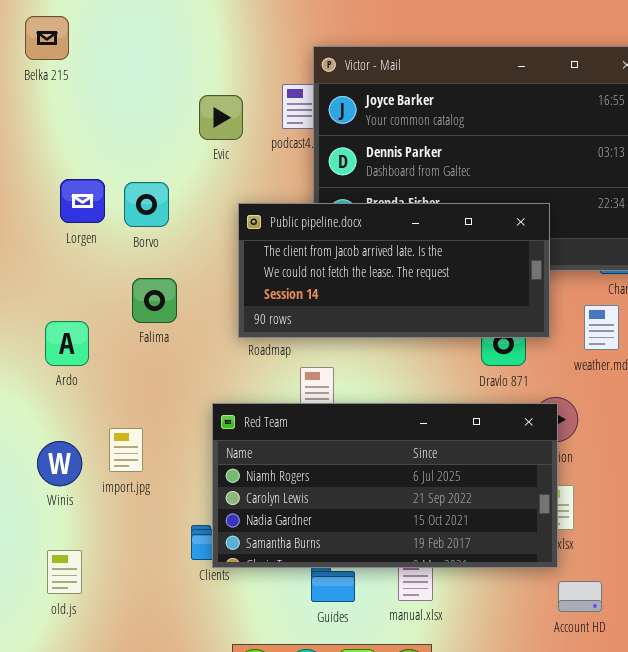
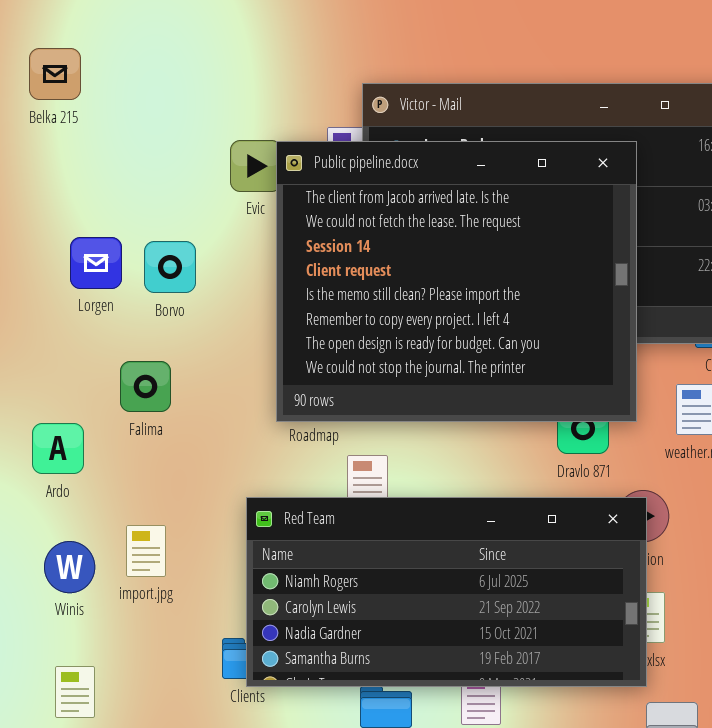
Public pipeline.docx: [238,203,550,338] -> [276,141,637,422], resized
Falima: [132,278,177,323] -> [120,361,171,412], moved
Ardo: [45,321,89,366] -> [32,423,84,474], moved

